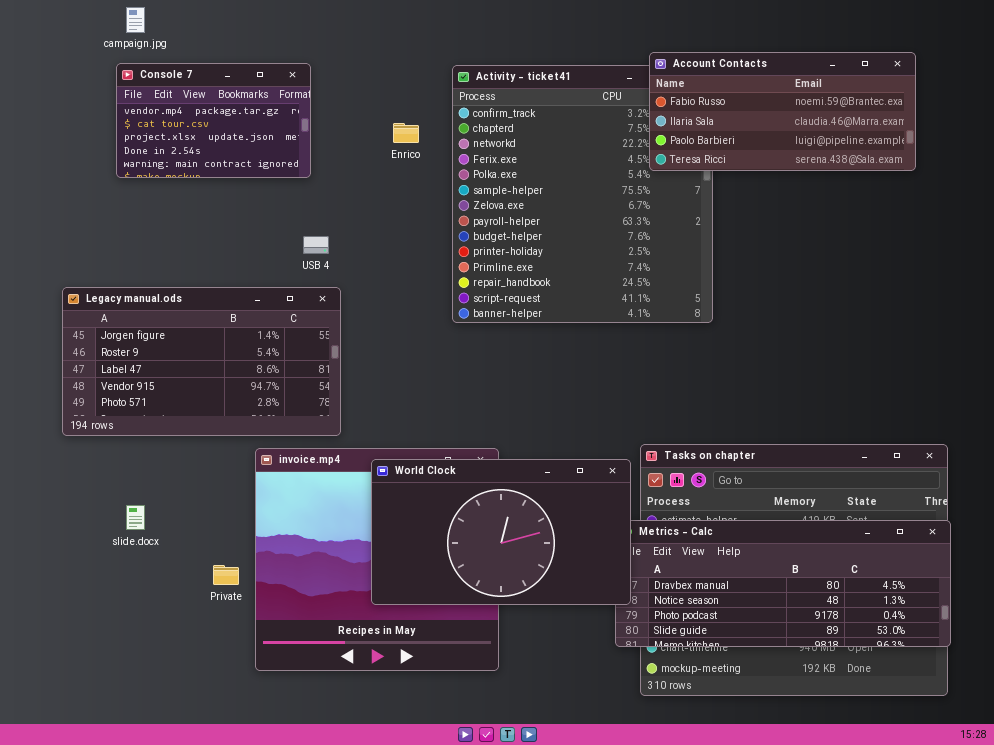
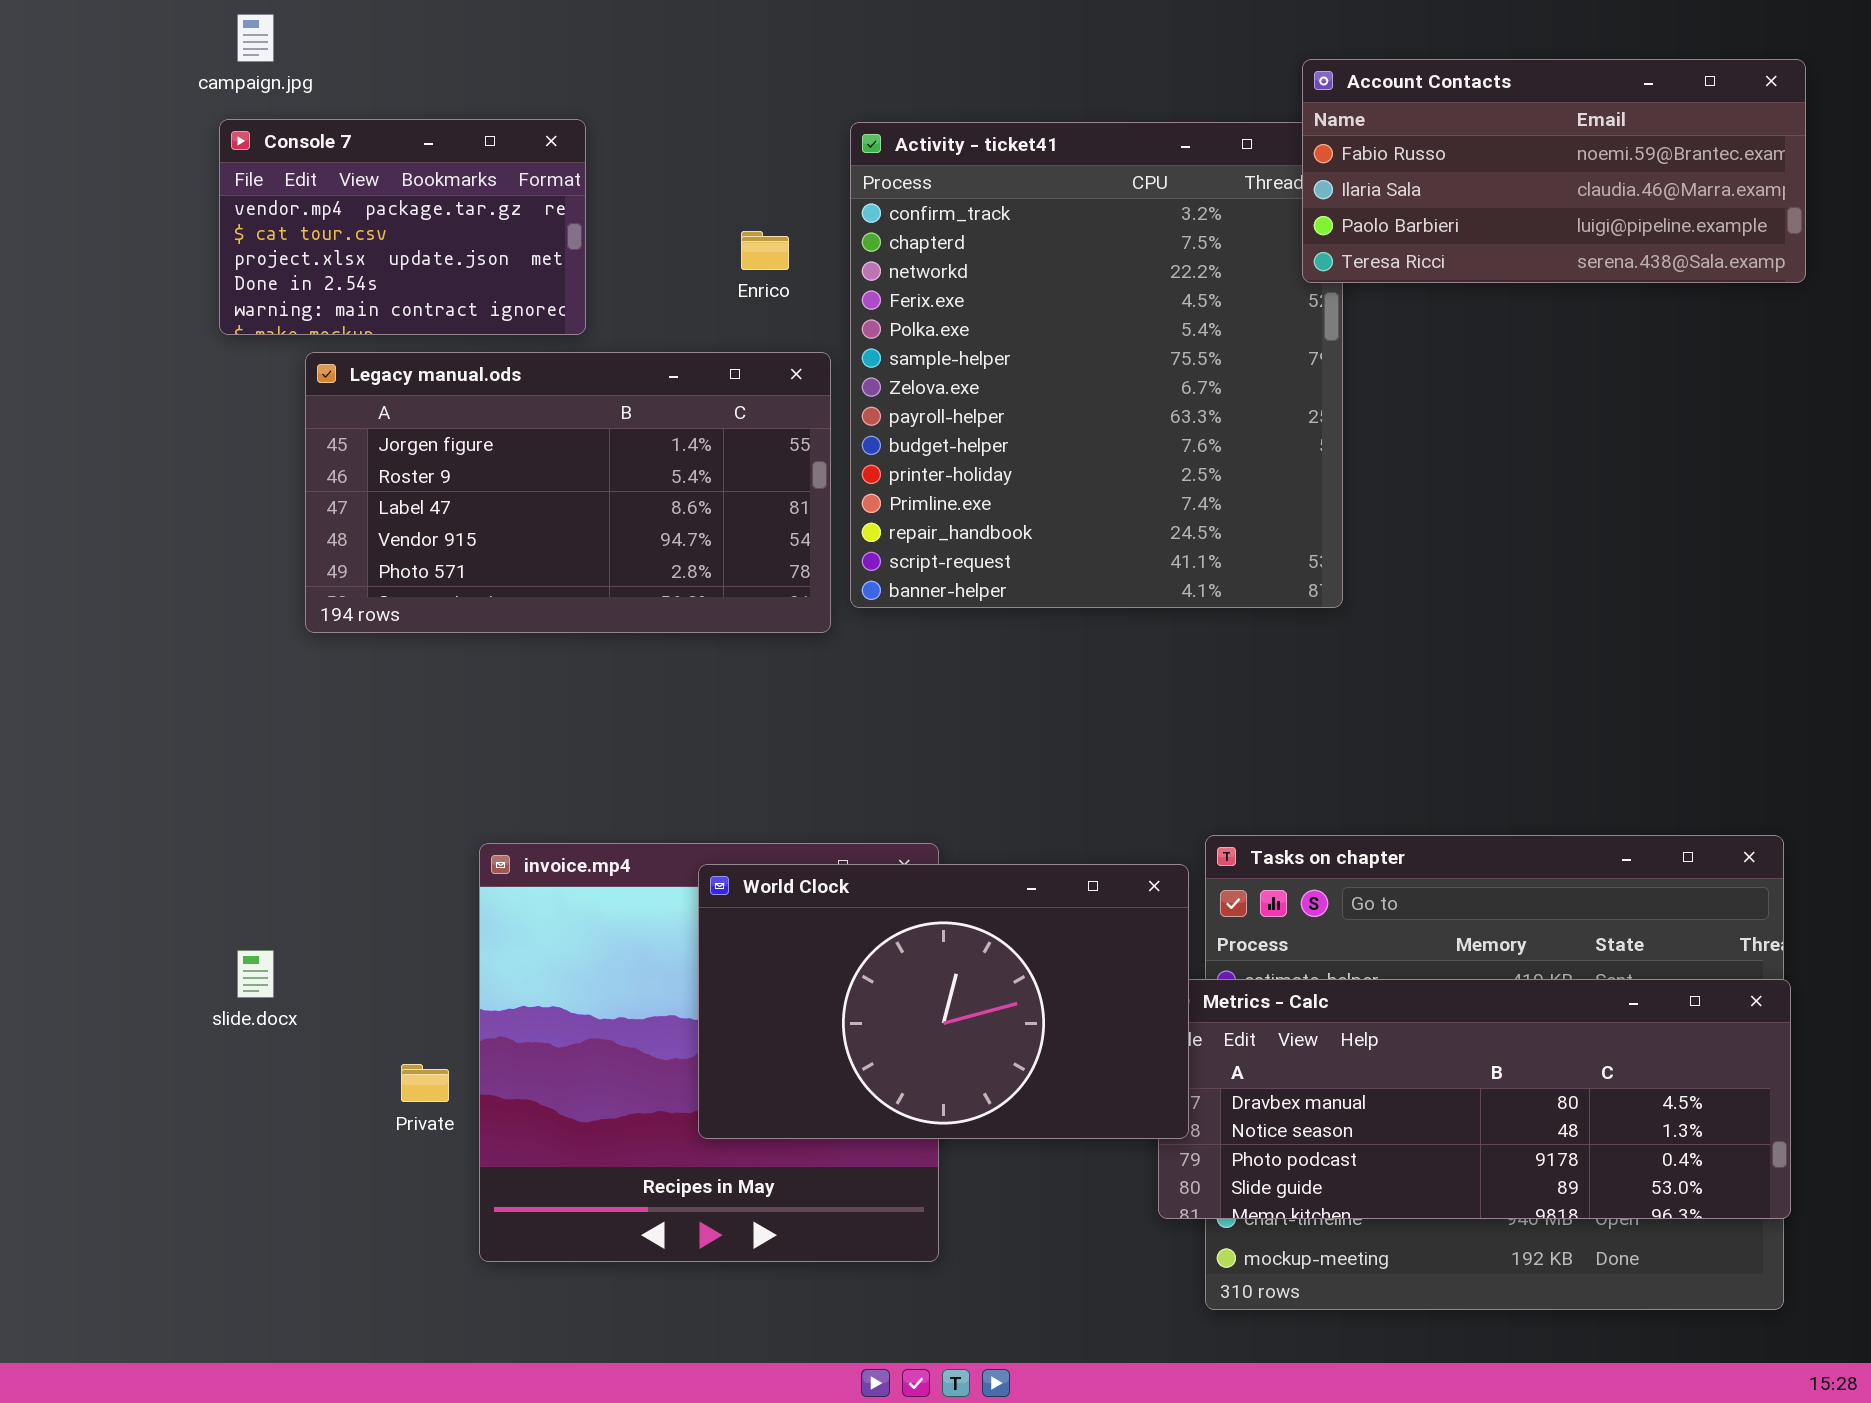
Account Contacts: [649,52,916,171] -> [1302,59,1806,283], moved
Legacy manual.ods: [62,287,341,436] -> [305,352,831,633], moved

